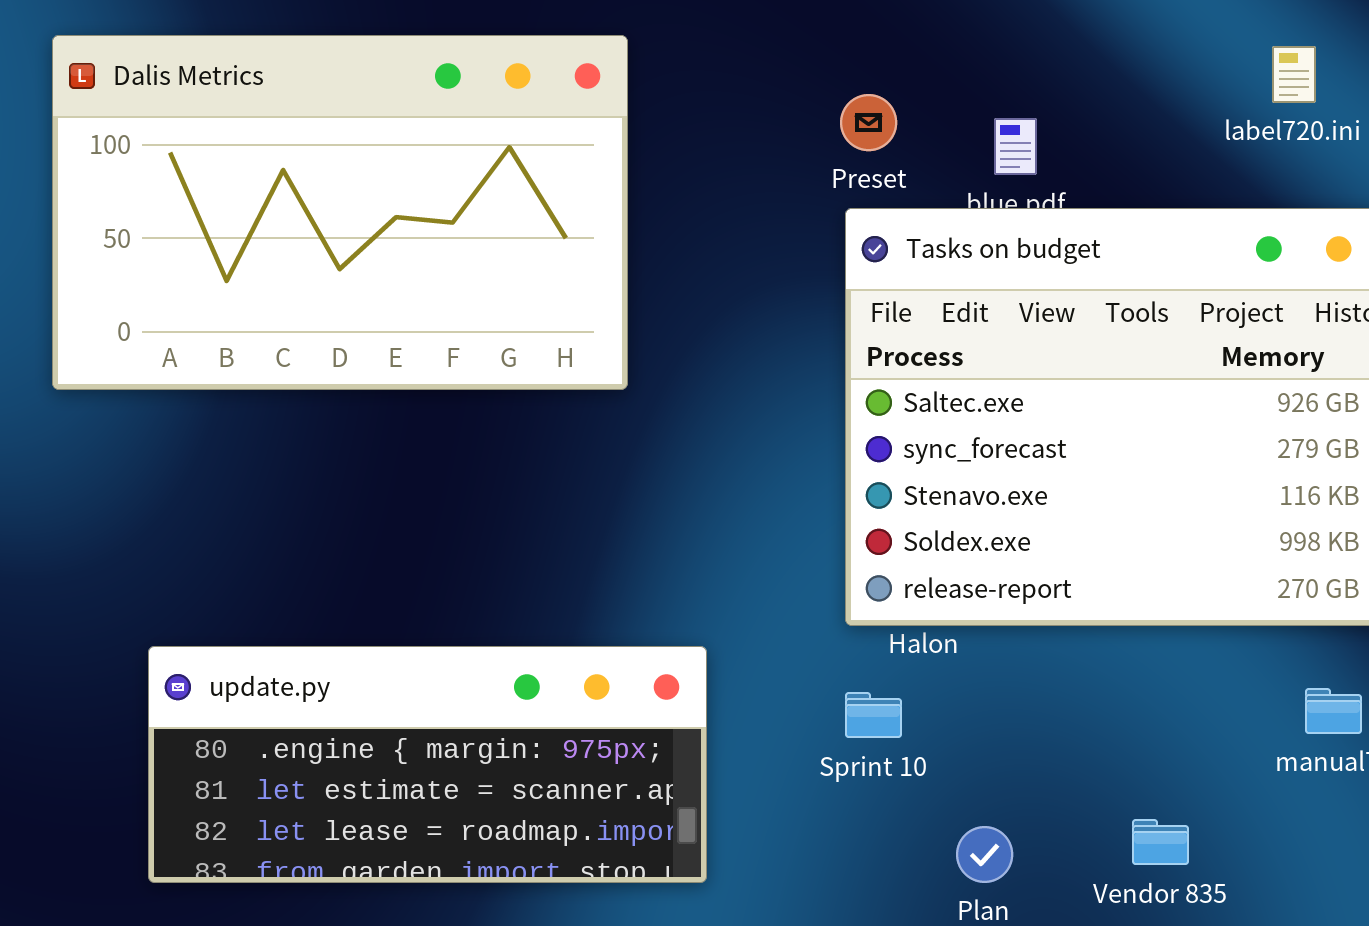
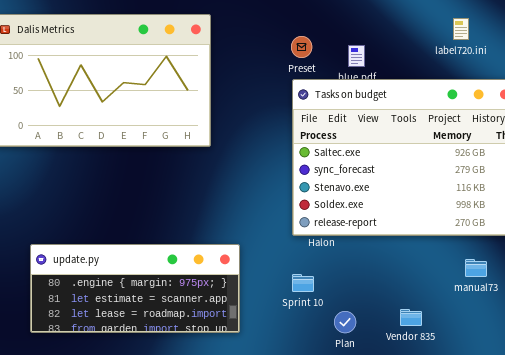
Sprint 10: [845,692,902,738] -> [292,274,314,292], moved

